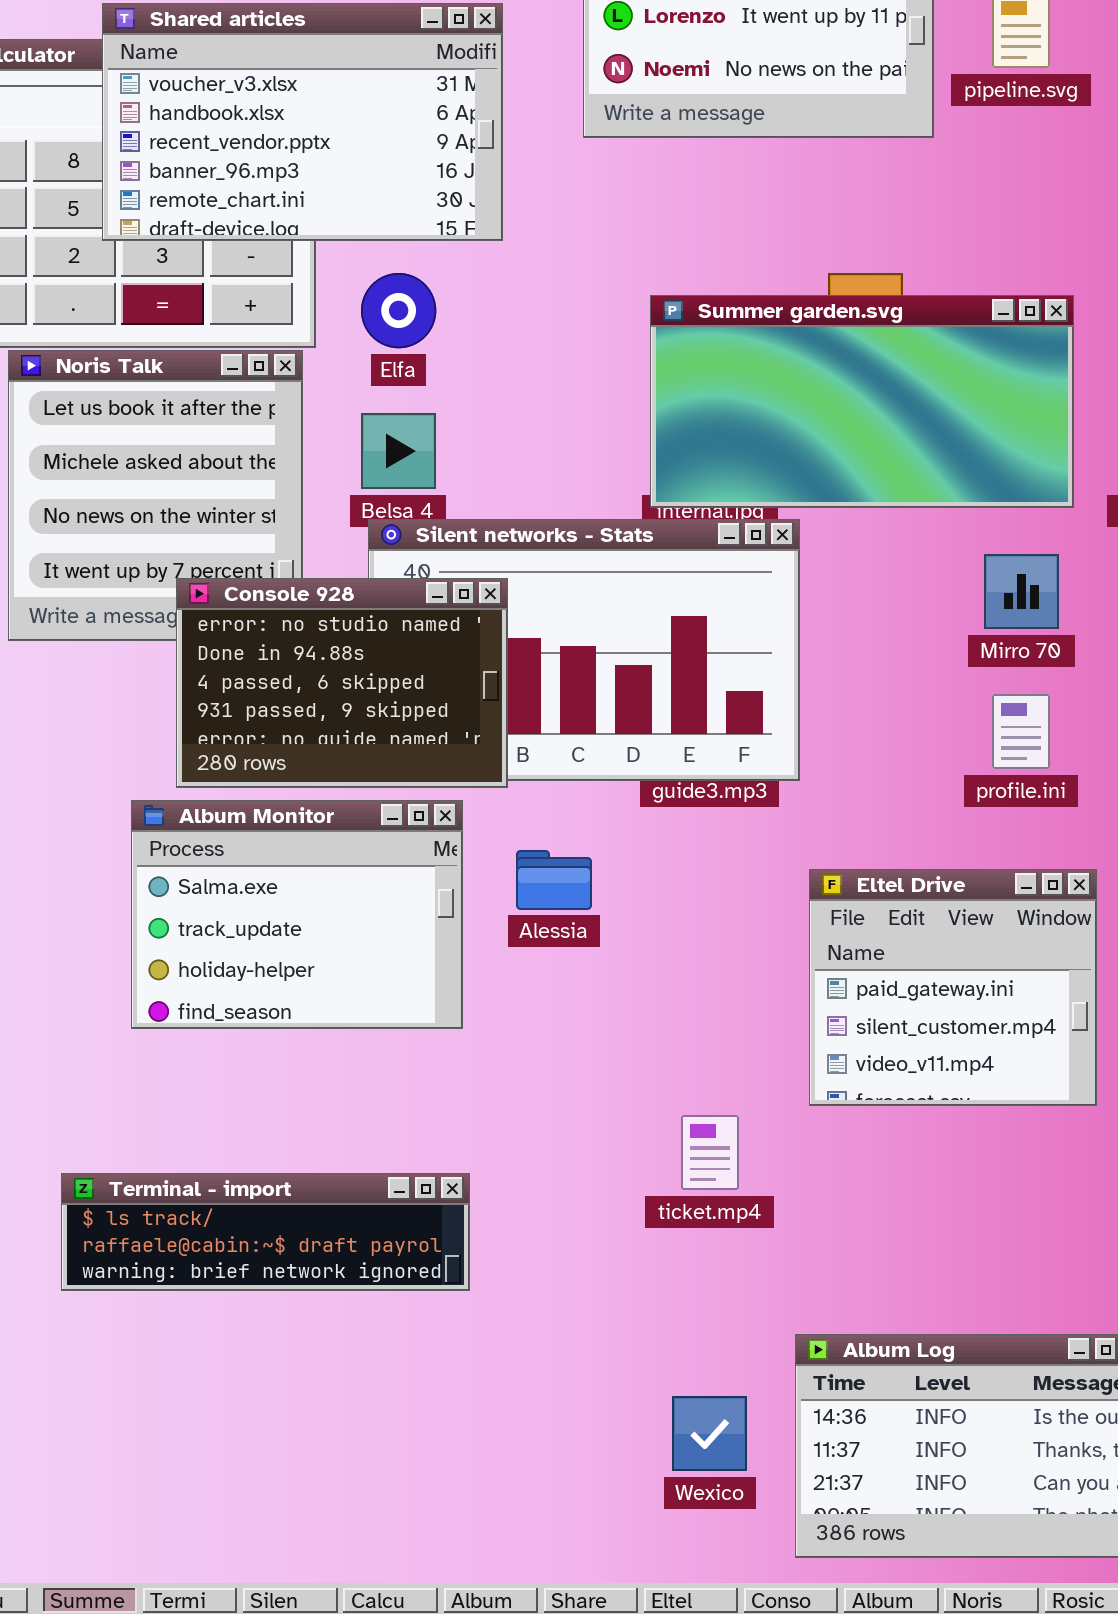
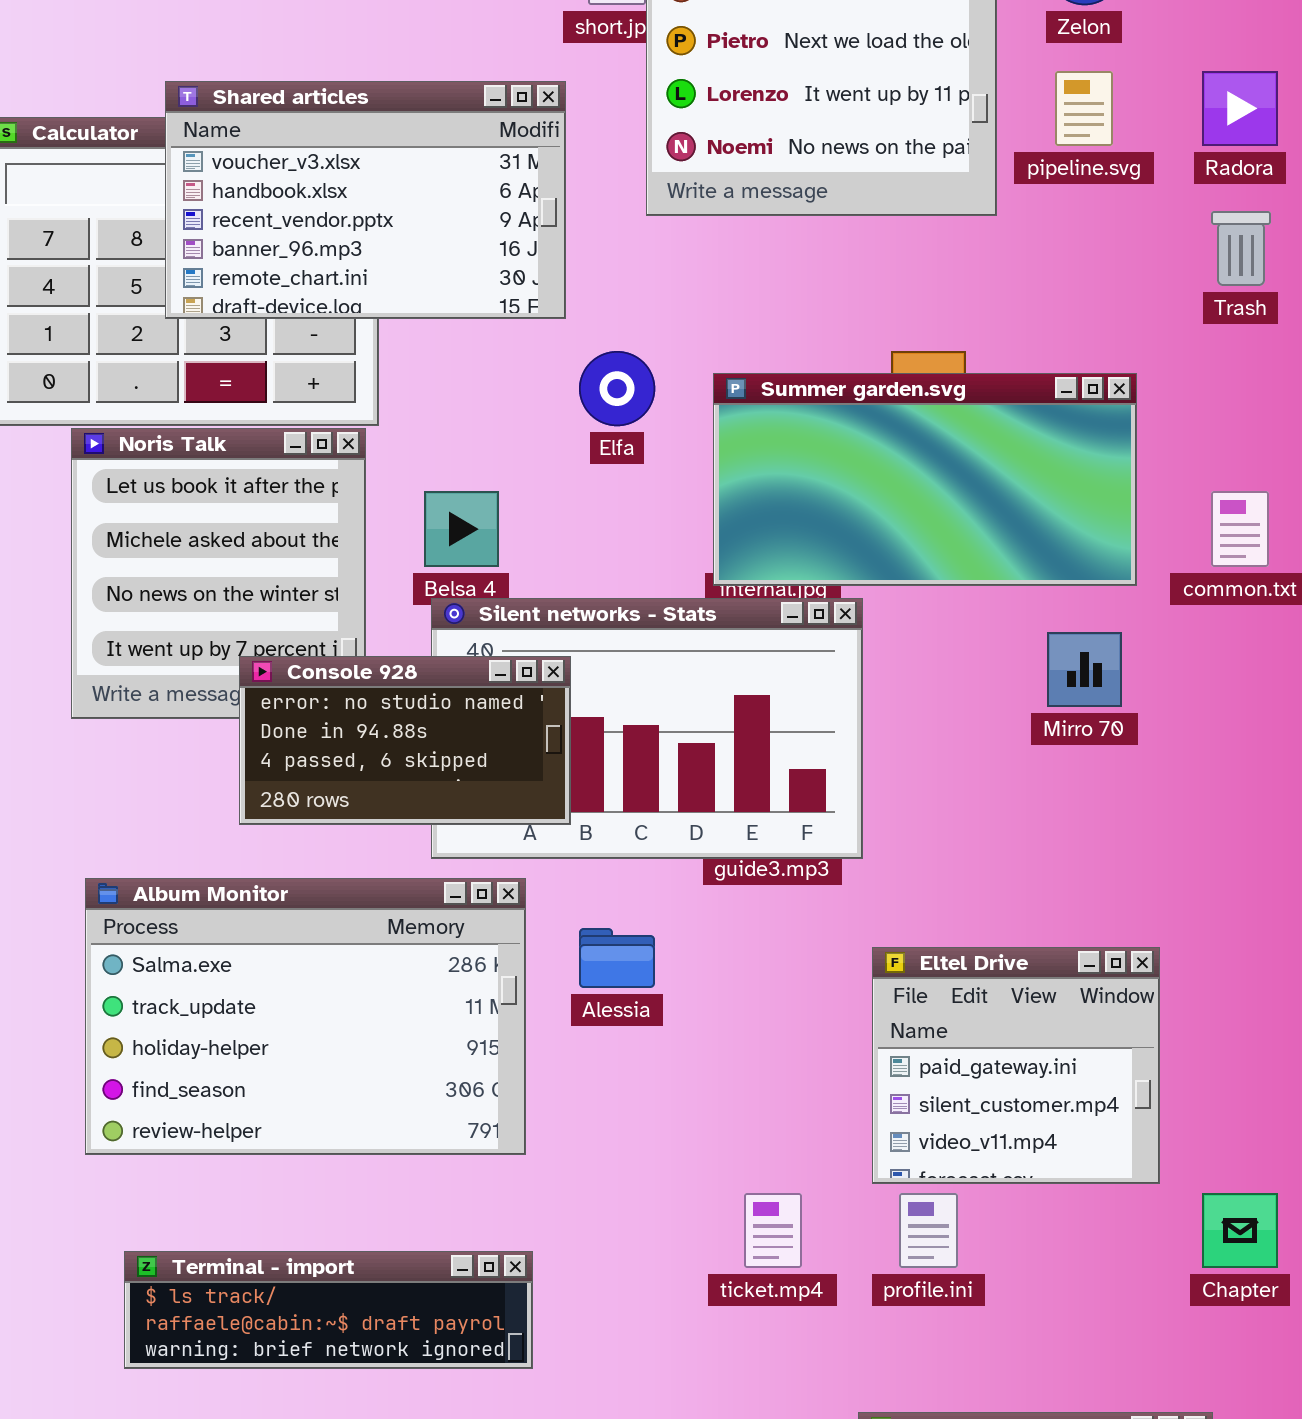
Elfa: [361,273,436,348] -> [579,351,655,426], moved
Console 928: [176,578,508,788] -> [239,656,571,825], resized
profile.ini: [992,694,1050,769] -> [899,1193,958,1268], moved
Album Monitor: [131,800,463,1029] -> [85,878,526,1155], resized

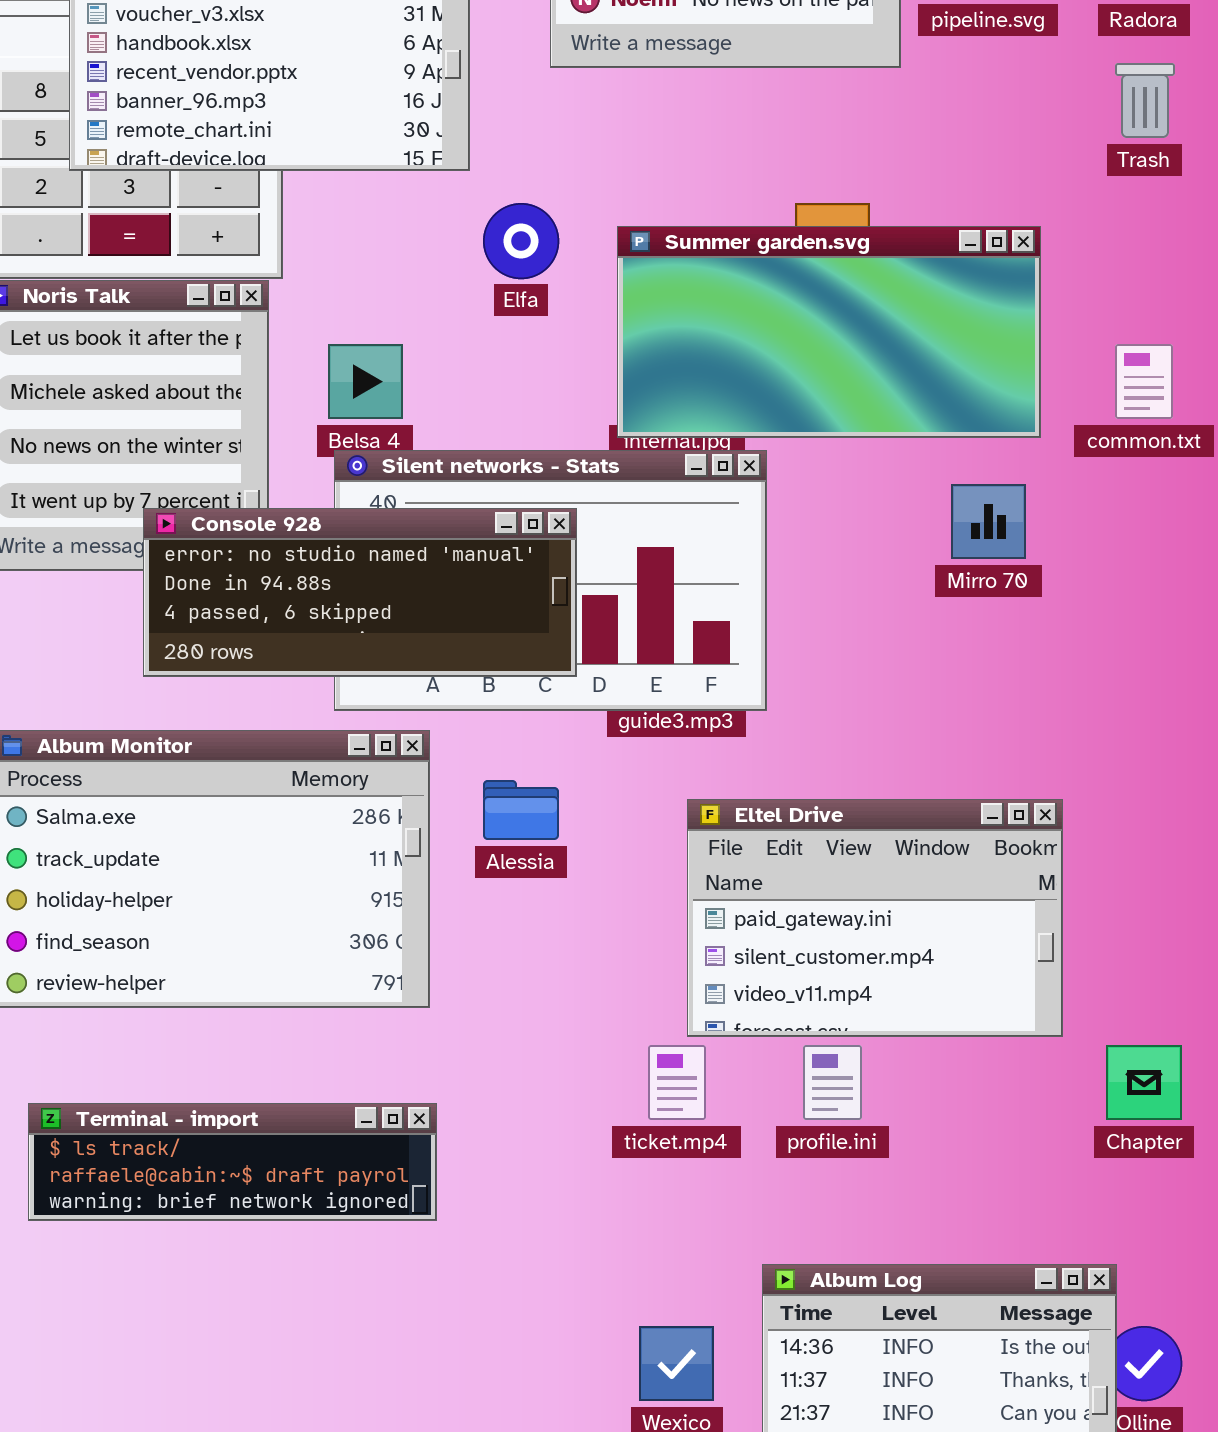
Console 928: [239,656,571,825] -> [143,508,577,677], resized
Eltel Drive: [872,947,1160,1184] -> [687,799,1063,1037], resized

